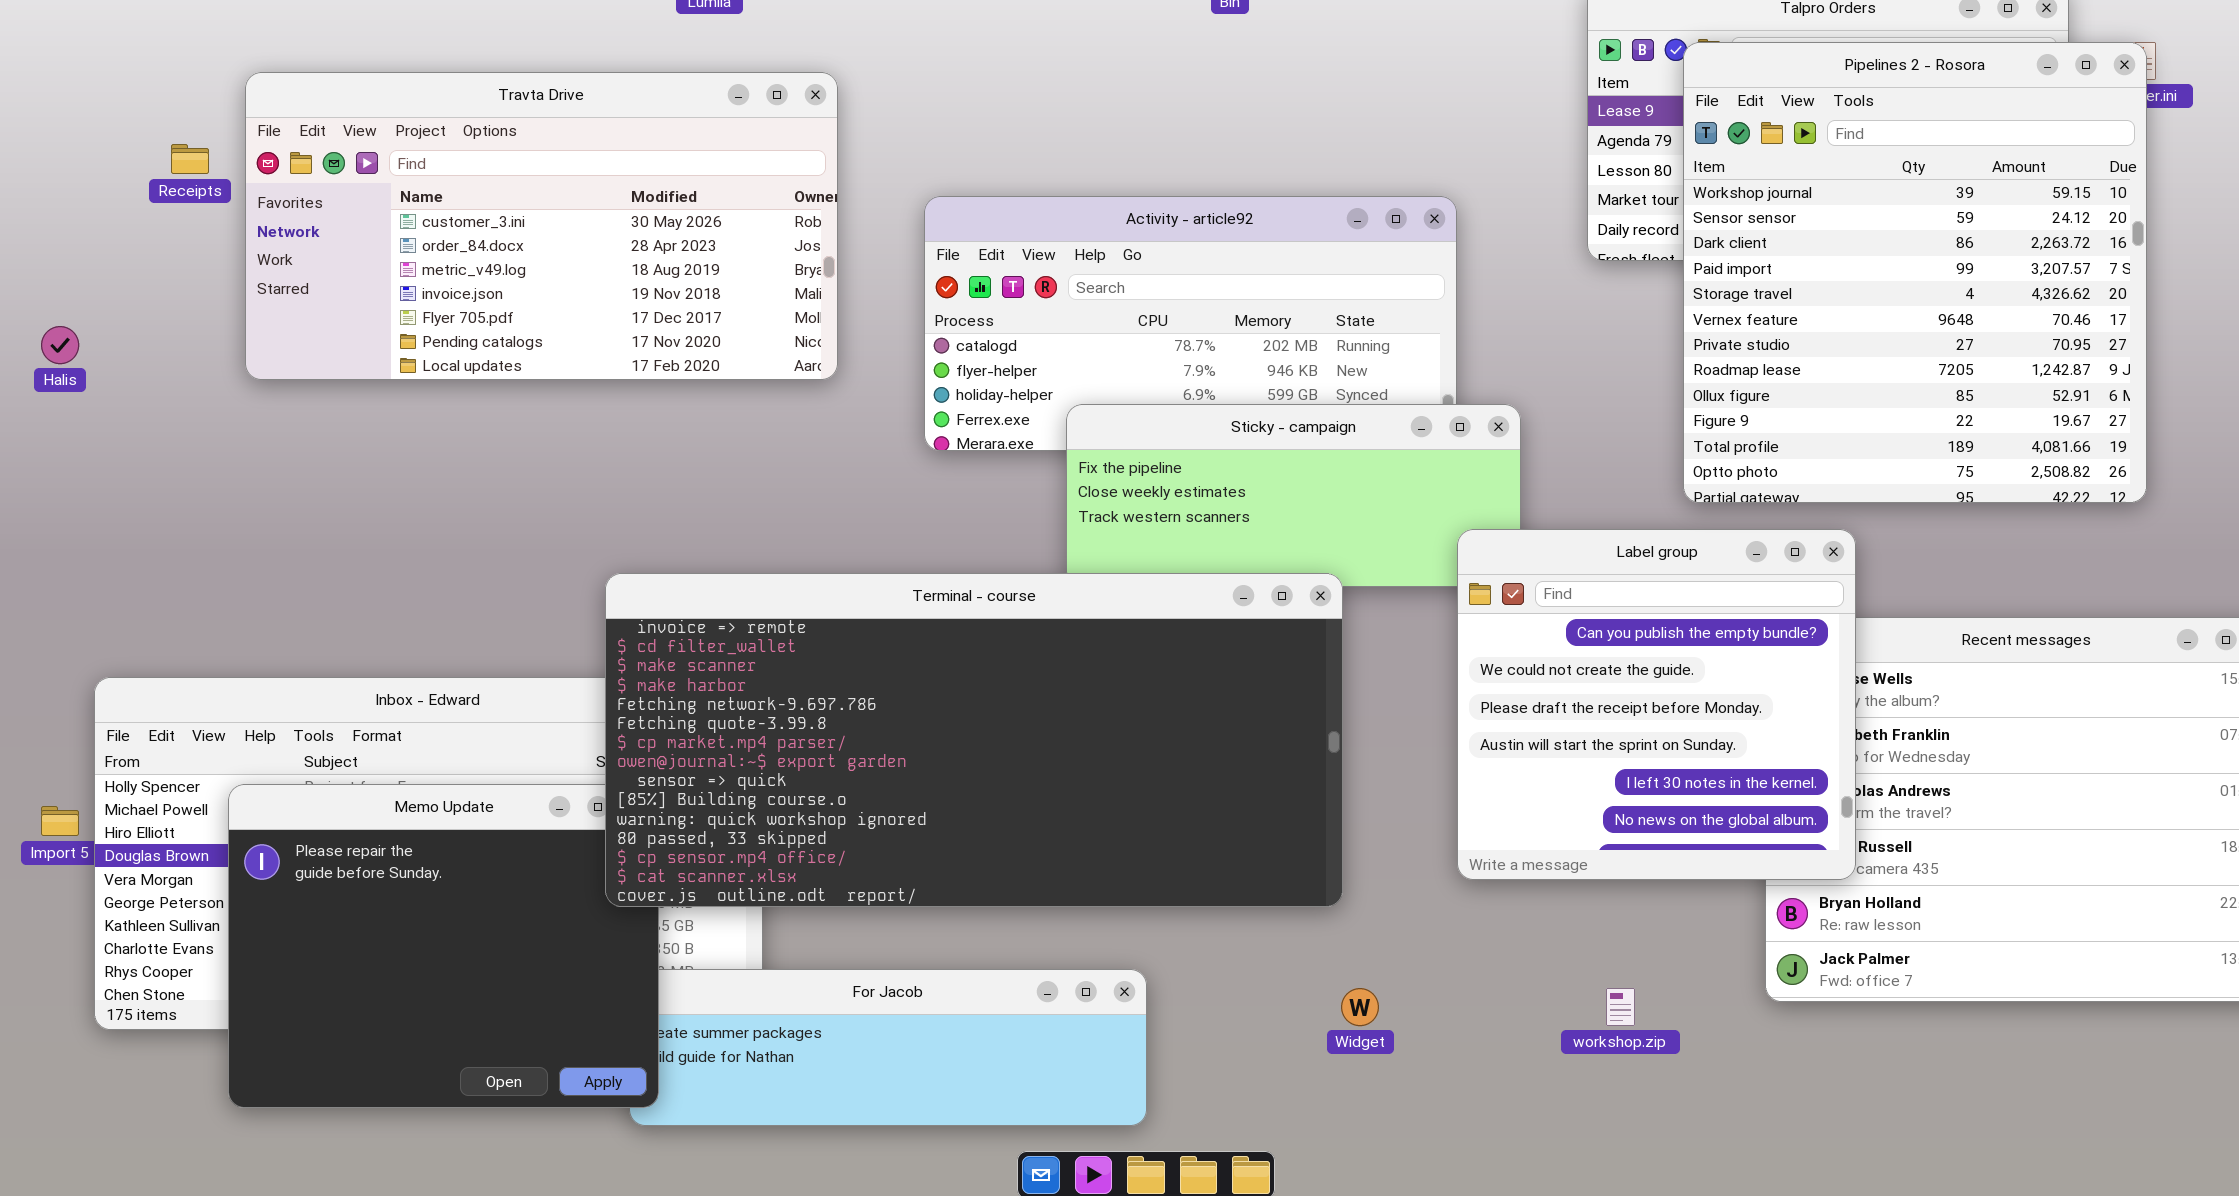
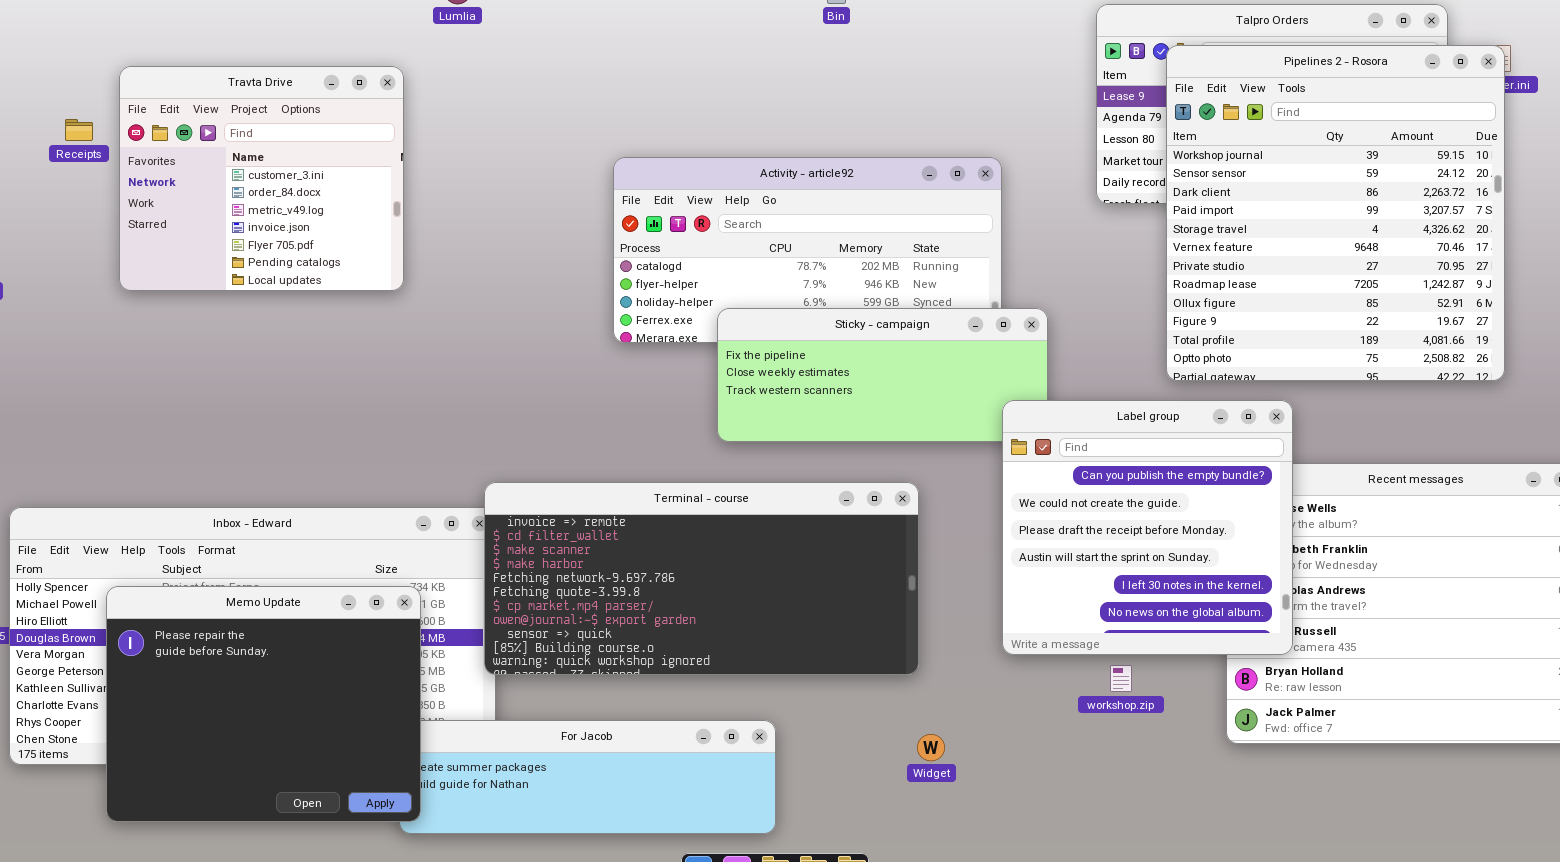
Travta Drive: [245,72,838,380] -> [119,66,404,291], resized
Terminal - course: [605,573,1343,907] -> [484,482,919,675], resized
workshop.zip: [1606,988,1635,1026] -> [1110,665,1132,692], moved

